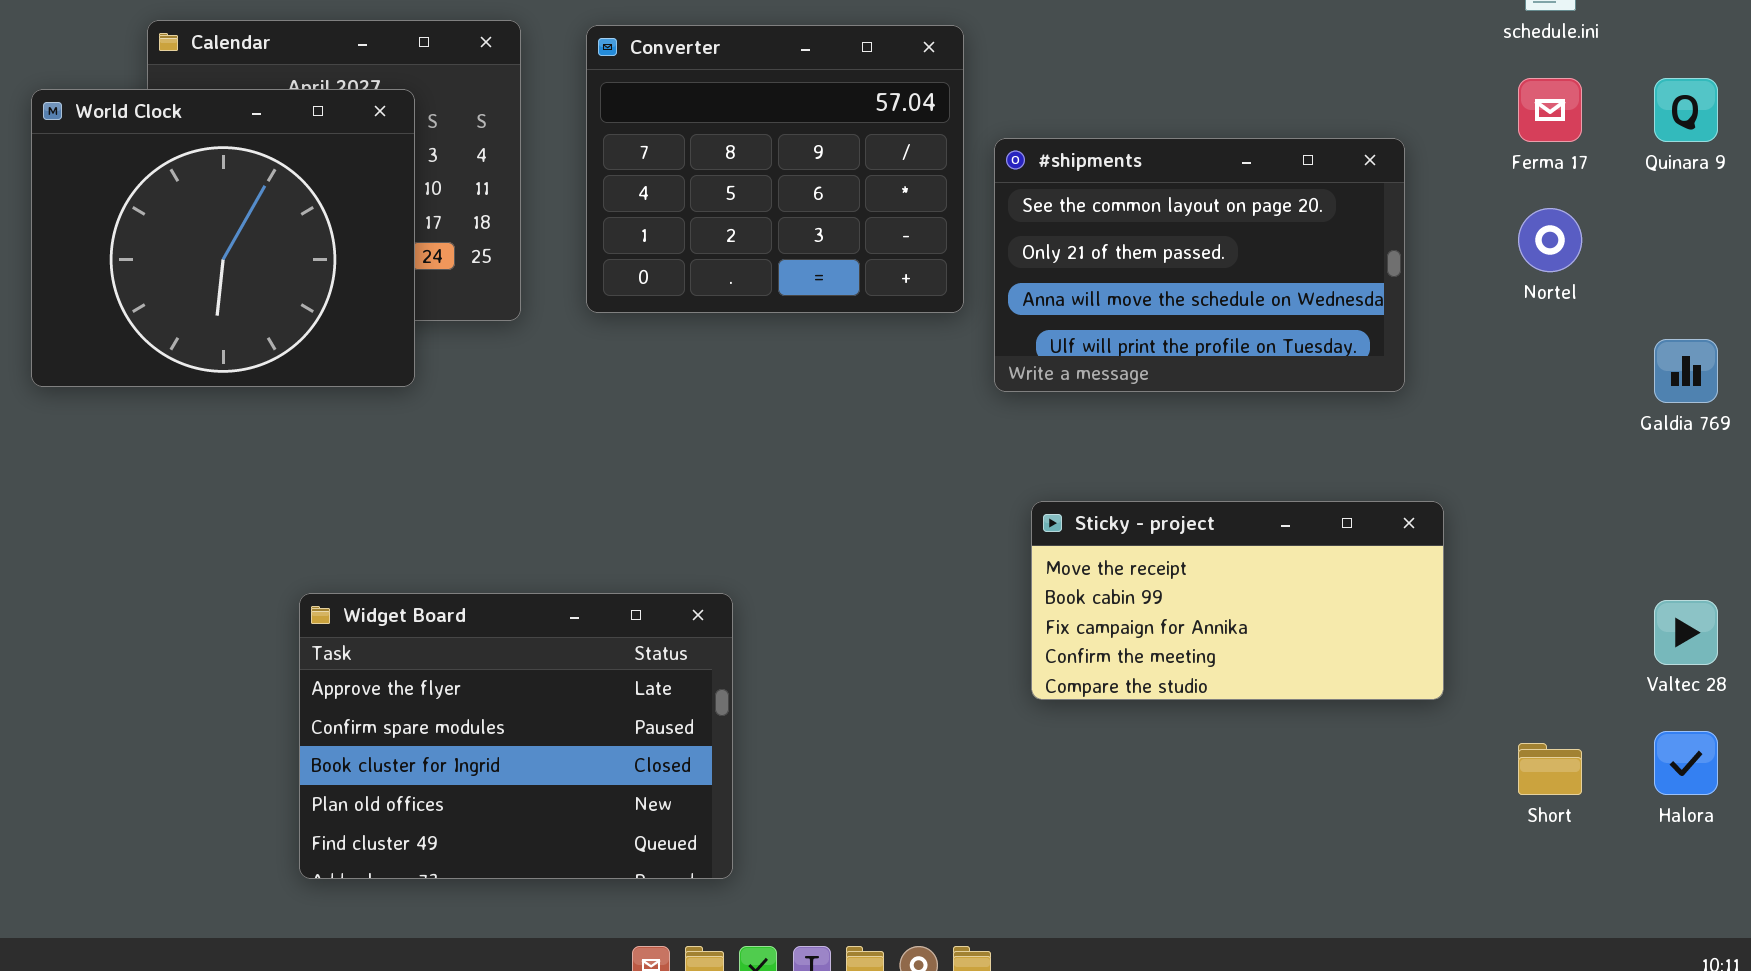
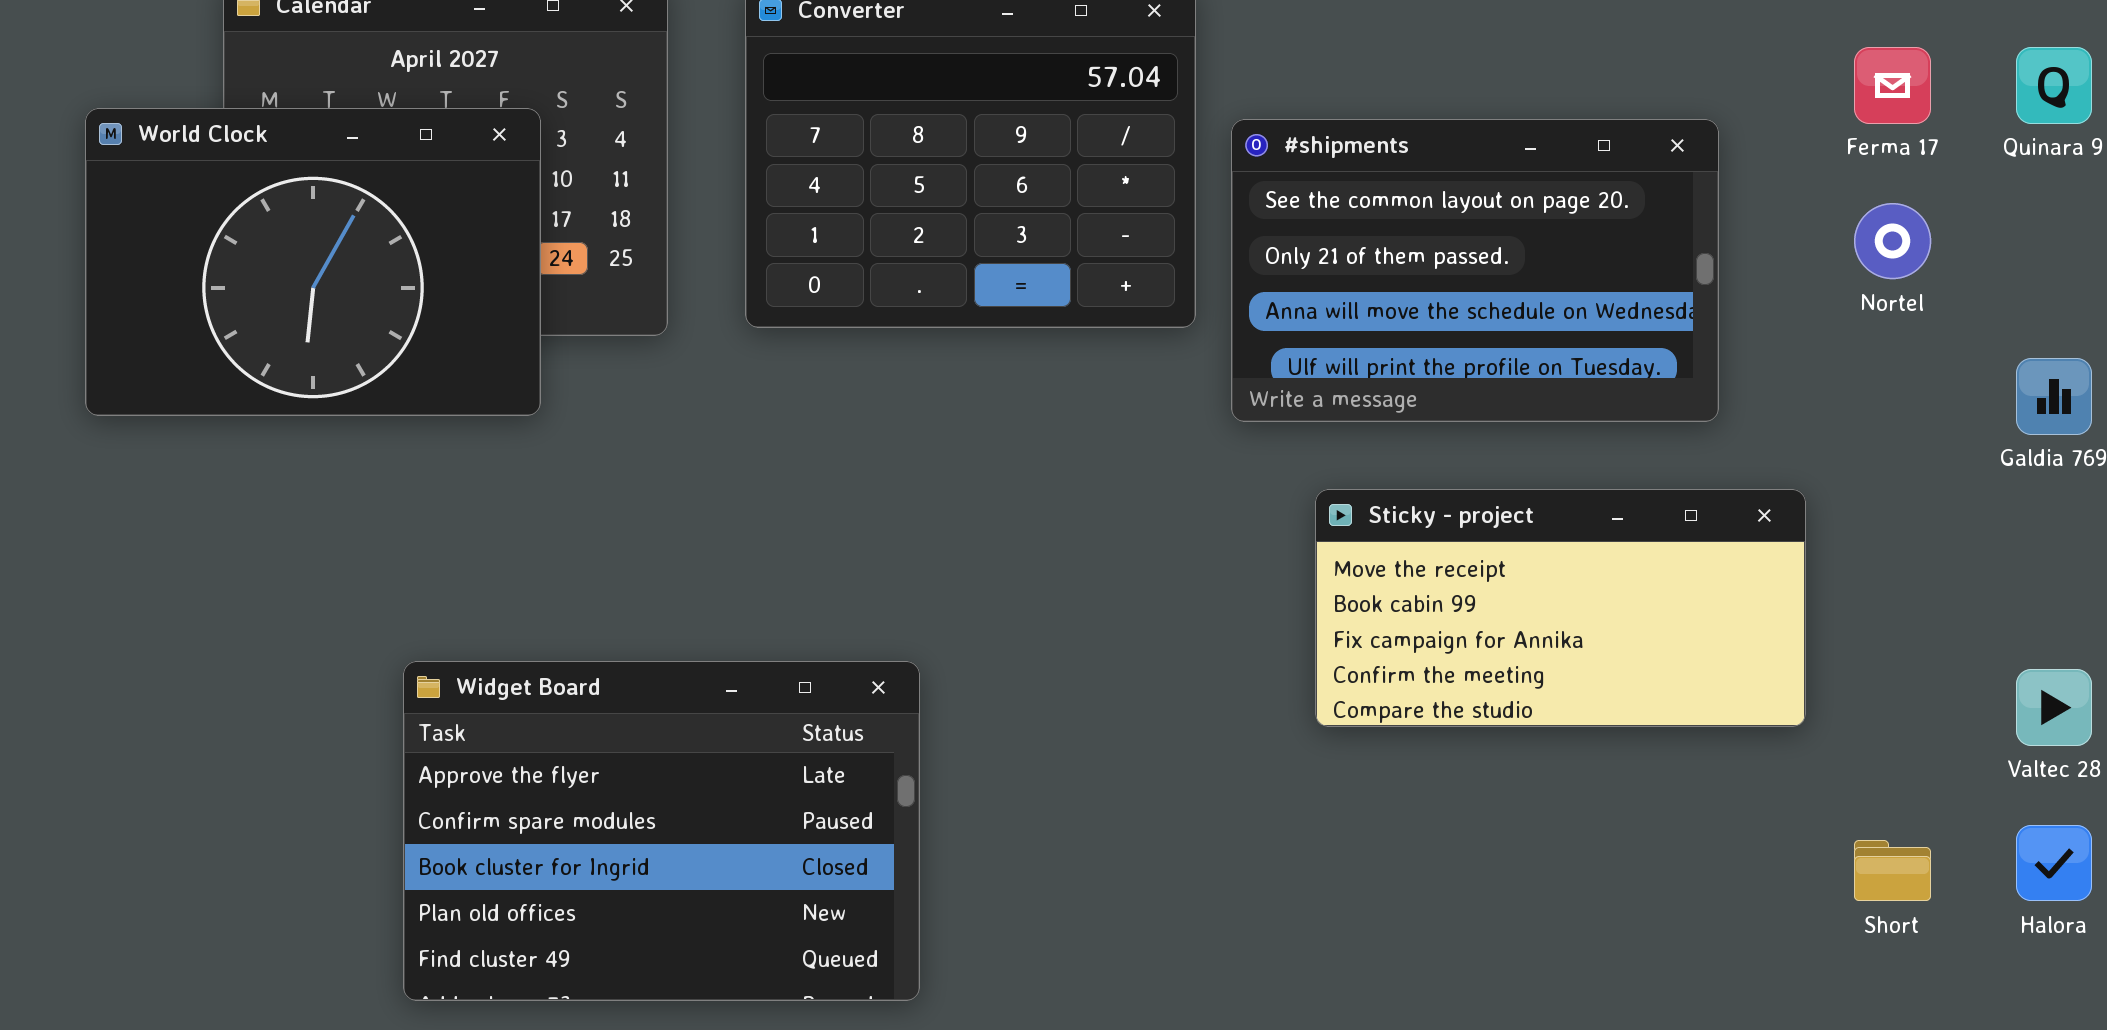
World Clock: [31,89,415,387] -> [85,108,541,416], resized
Sticky - project: [1031,501,1444,700] -> [1315,489,1806,727], moved

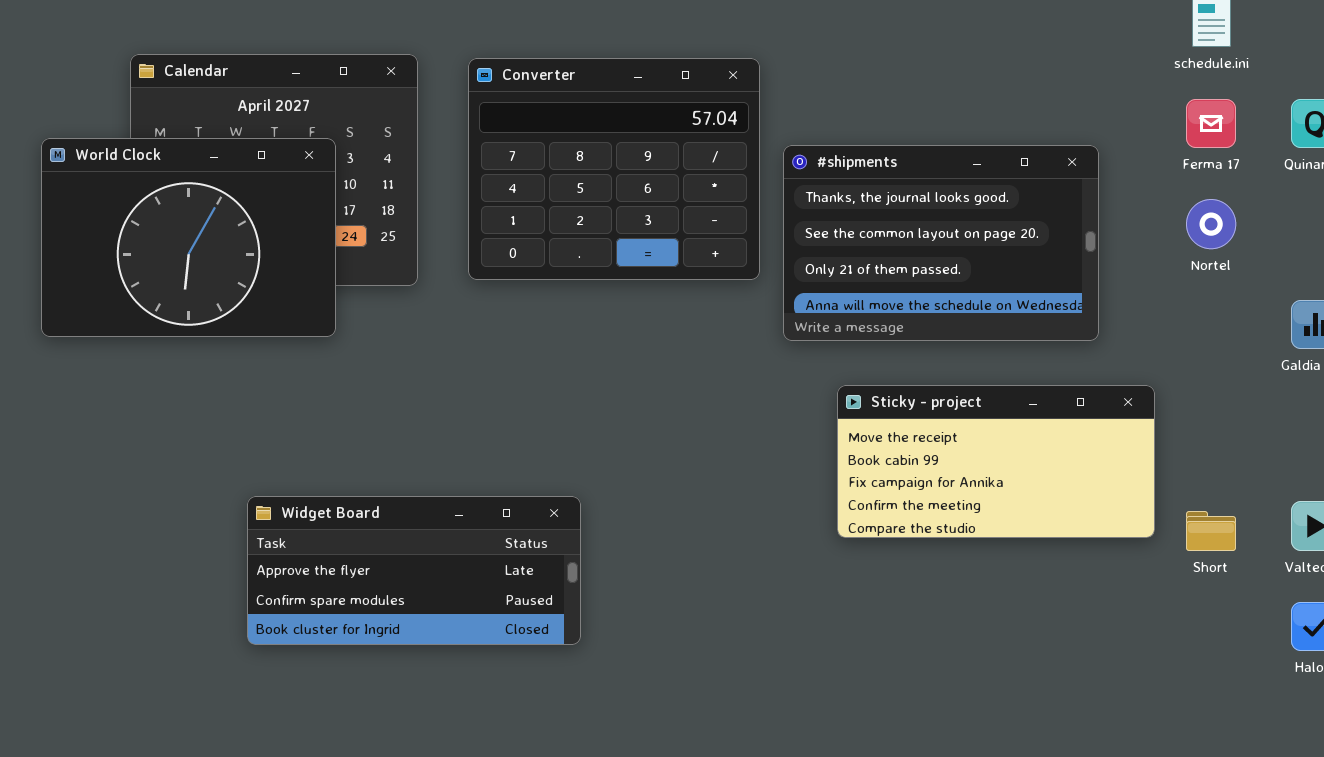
#shipments: [1231,119,1719,422] -> [783,145,1099,341], scrolled up 1 row
Widget Board: [403,661,920,1001] -> [247,496,581,645], resized
Short: [1854,840,1931,901] -> [1186,511,1236,551], moved

